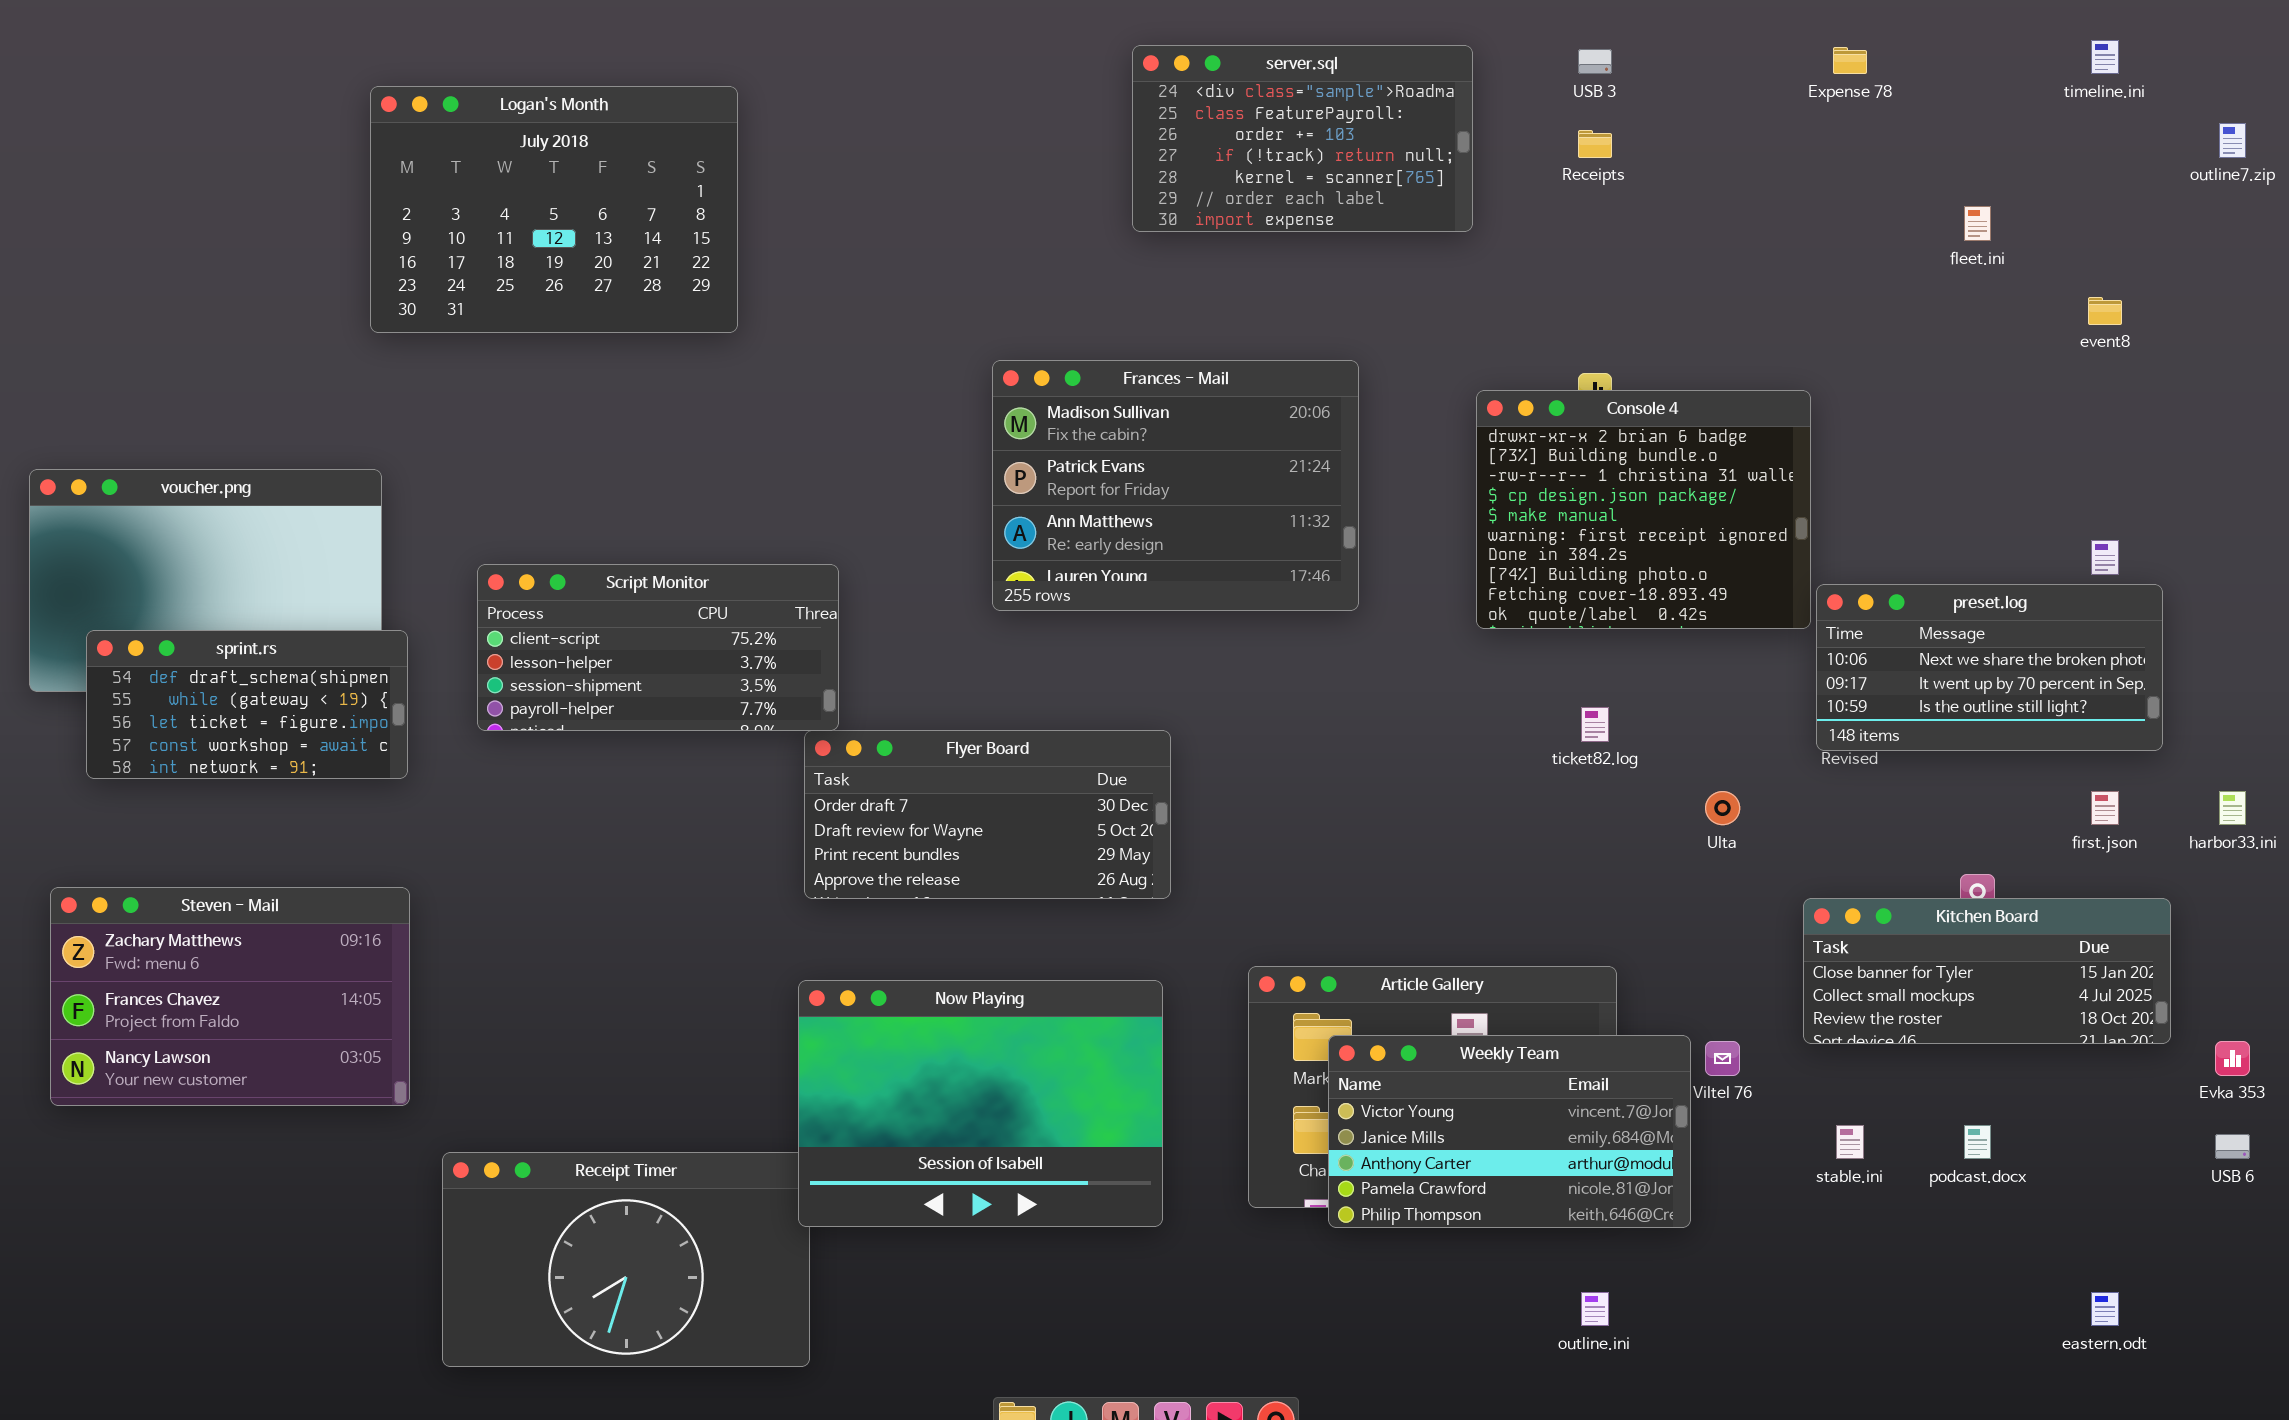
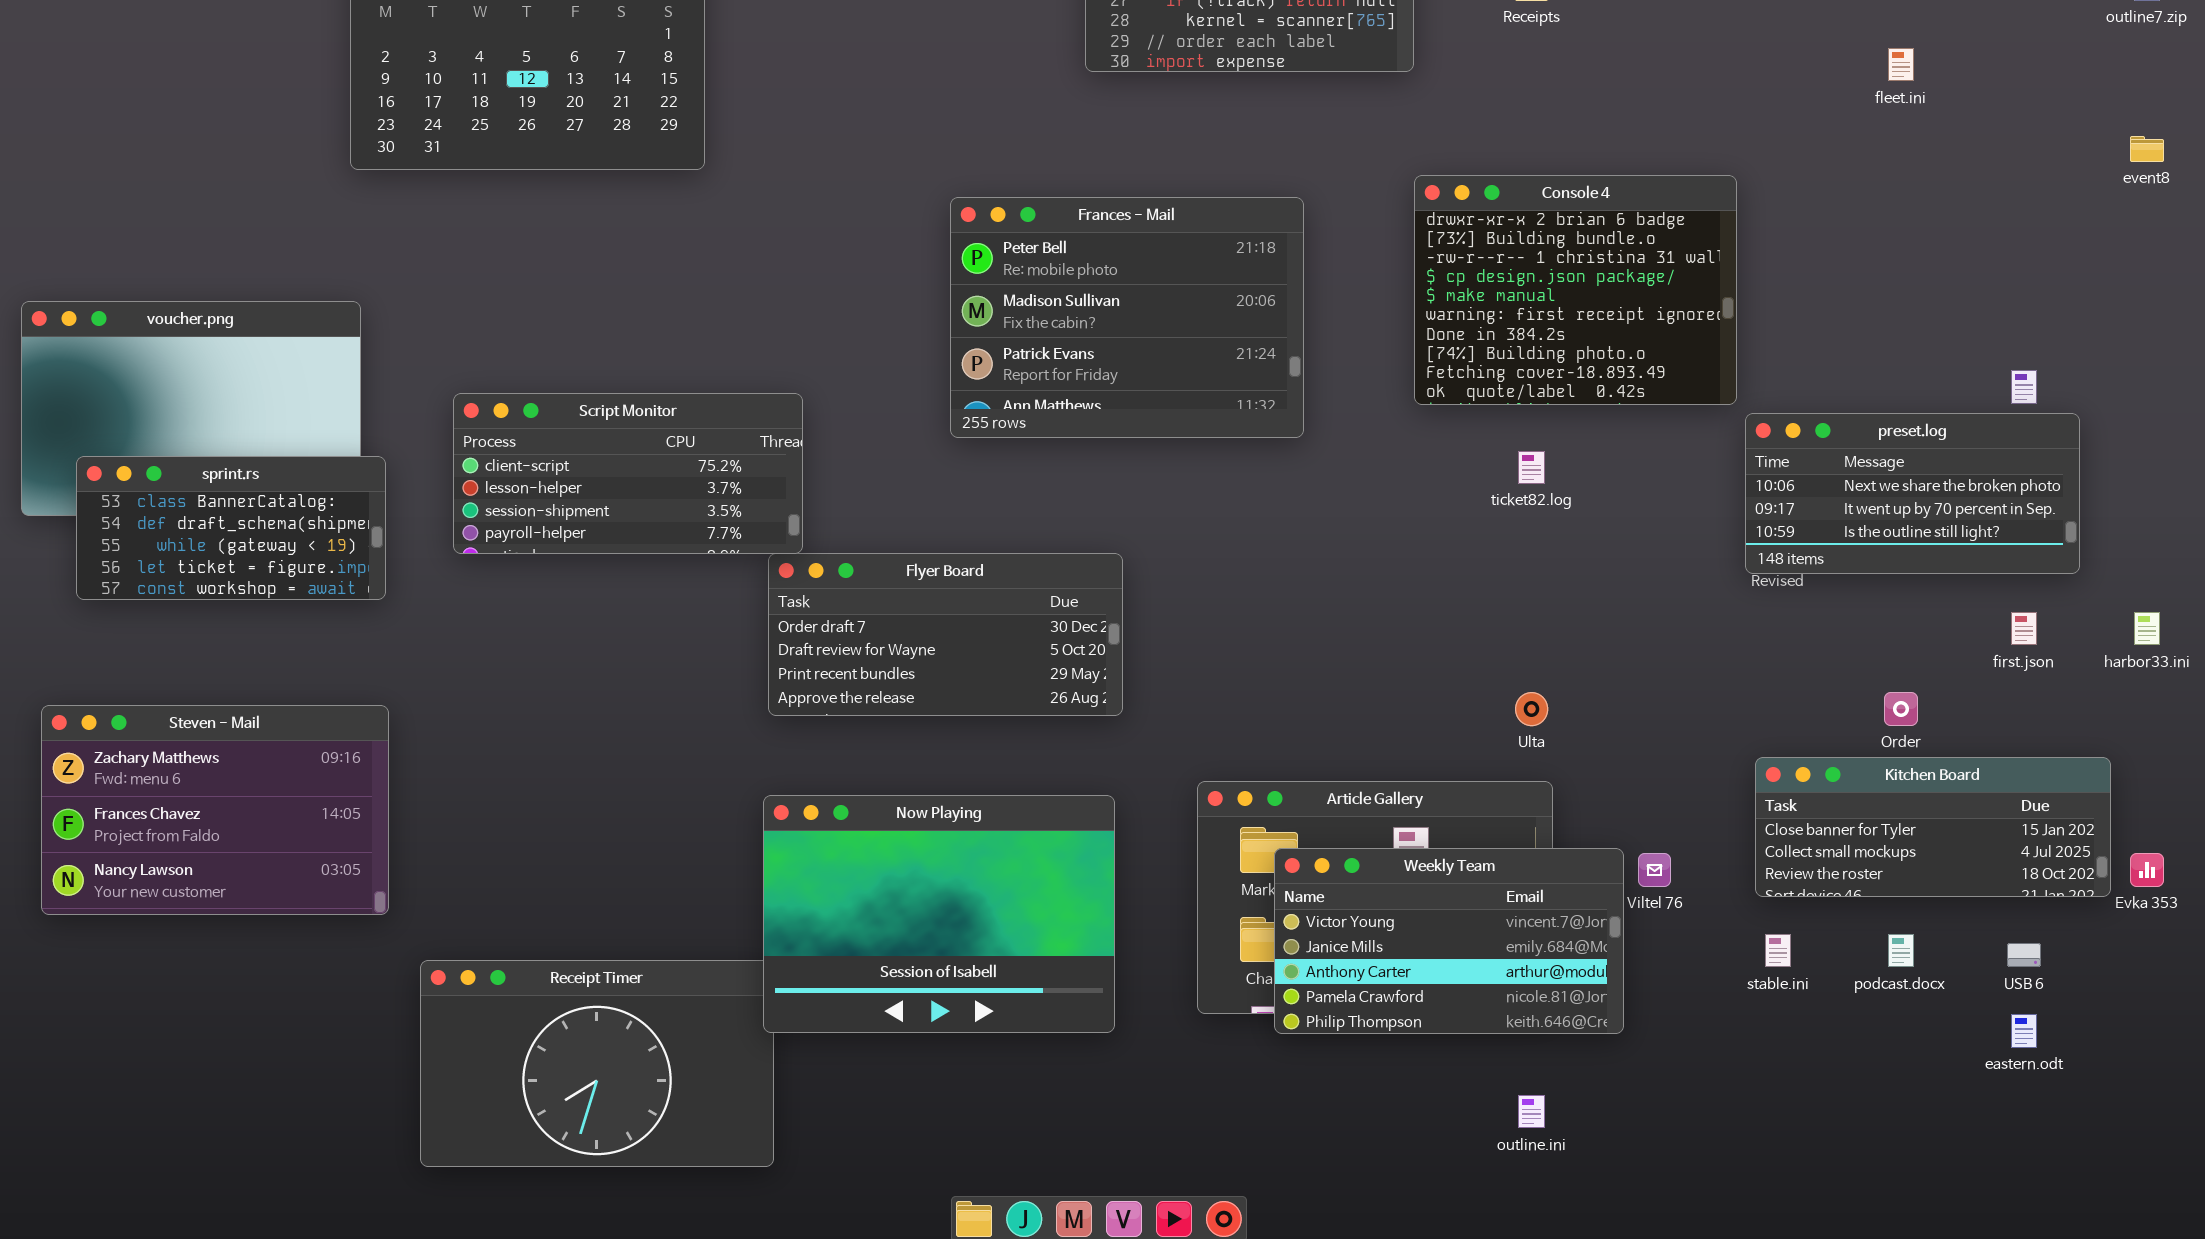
event8: [2088,297,2122,325] -> [2130,136,2164,162], moved
Frances - Mail: [992,360,1359,611] -> [950,197,1304,438], scrolled up 1 row
Console 4: [1476,390,1811,629] -> [1414,175,1737,405], moved
sprint.rs: [86,630,408,779] -> [76,456,386,600], scrolled up 1 row
ticket82.log: [1581,707,1609,742] -> [1518,451,1545,484], moved
Ulta: [1705,791,1740,825] -> [1515,692,1548,726], moved
Kitchen Board: [1803,898,2171,1044] -> [1755,757,2111,897], moved
USB 6: [2215,1134,2250,1159] -> [2007,943,2041,967], moved
eastern.odt: [2091,1292,2119,1326] -> [2011,1014,2037,1048], moved

